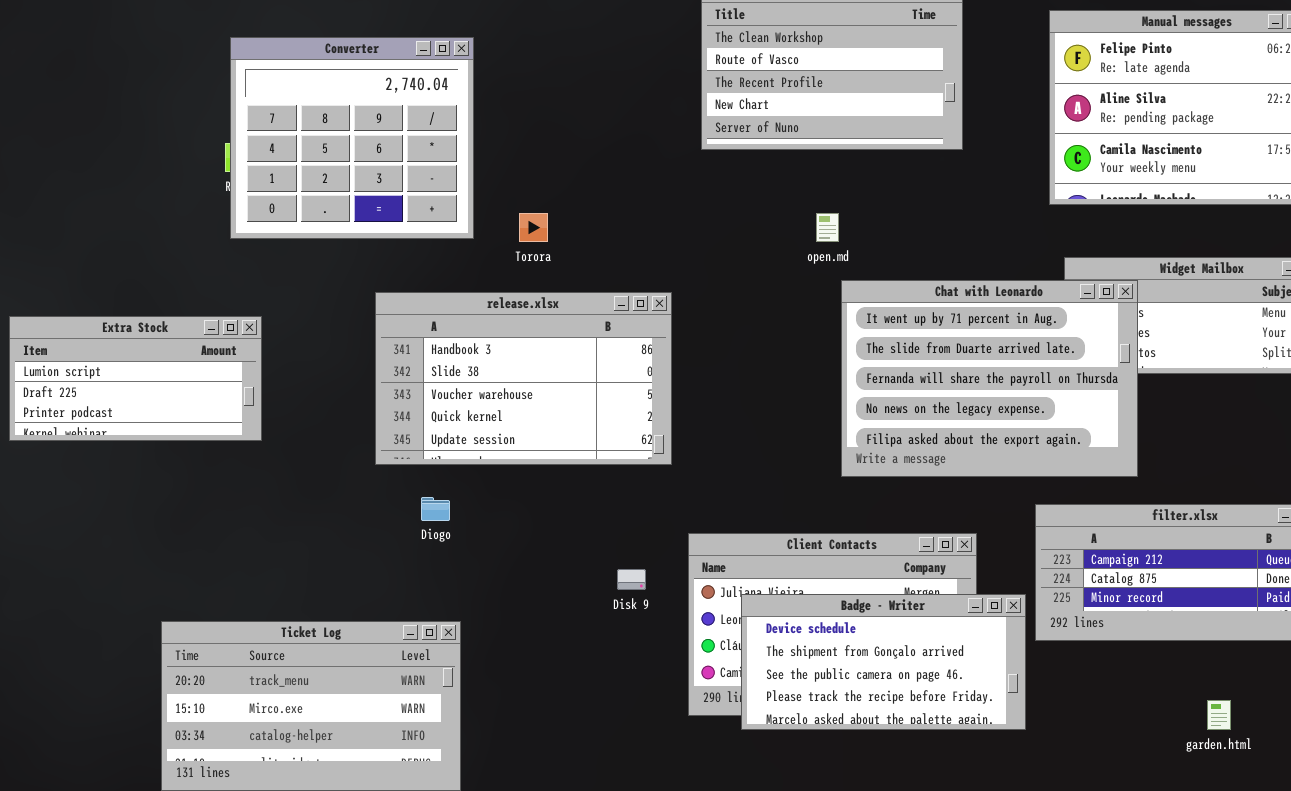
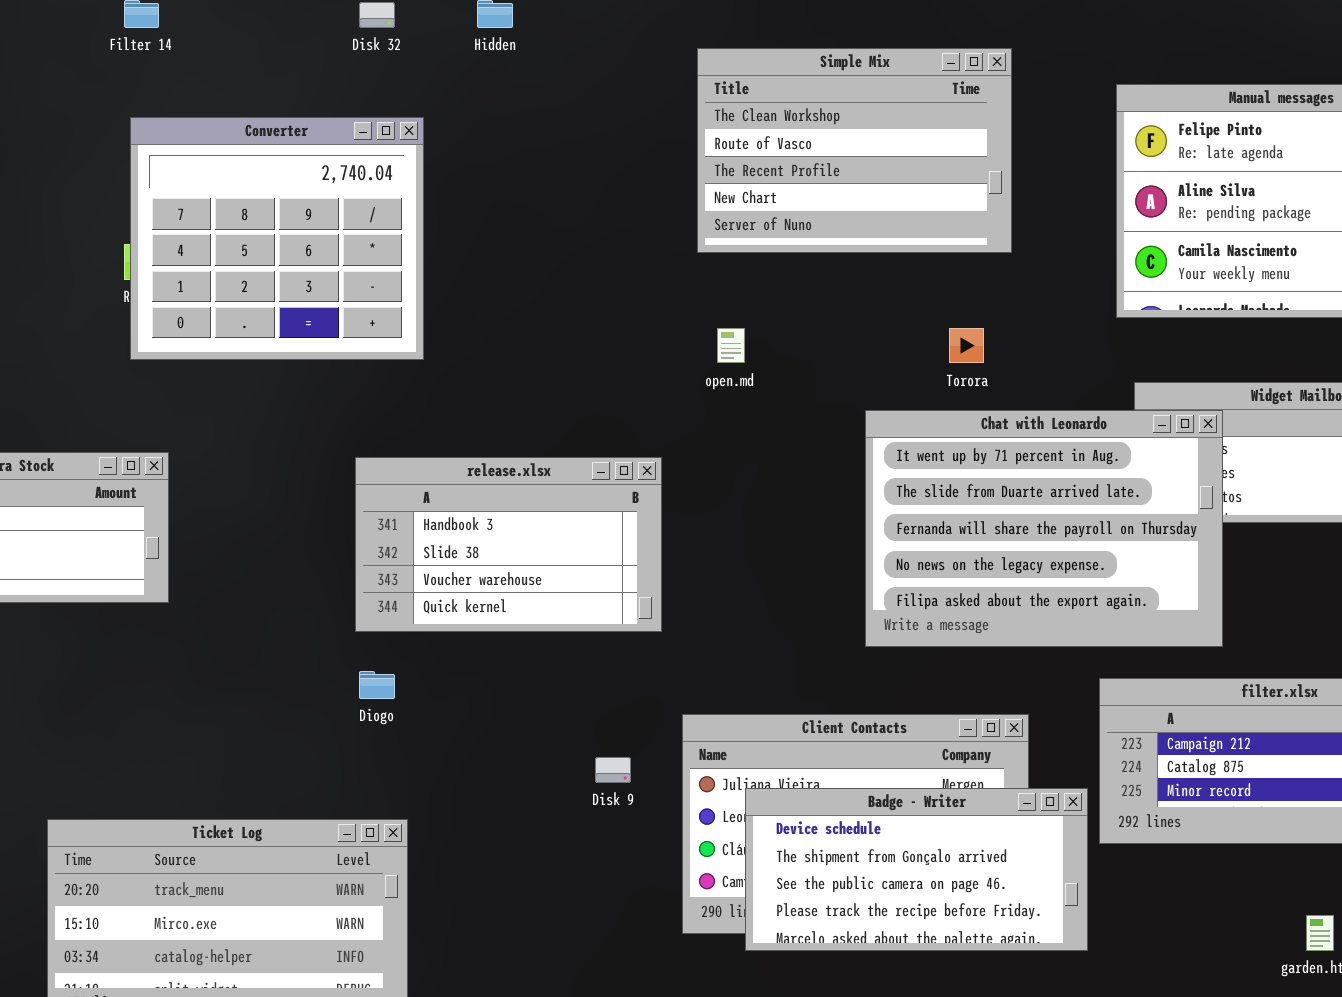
Torora: [519,213,548,242] -> [949,328,984,363], moved
open.md: [816,213,839,242] -> [717,328,745,363], moved
release.xlsx: [375,292,672,465] -> [355,457,662,632], resized

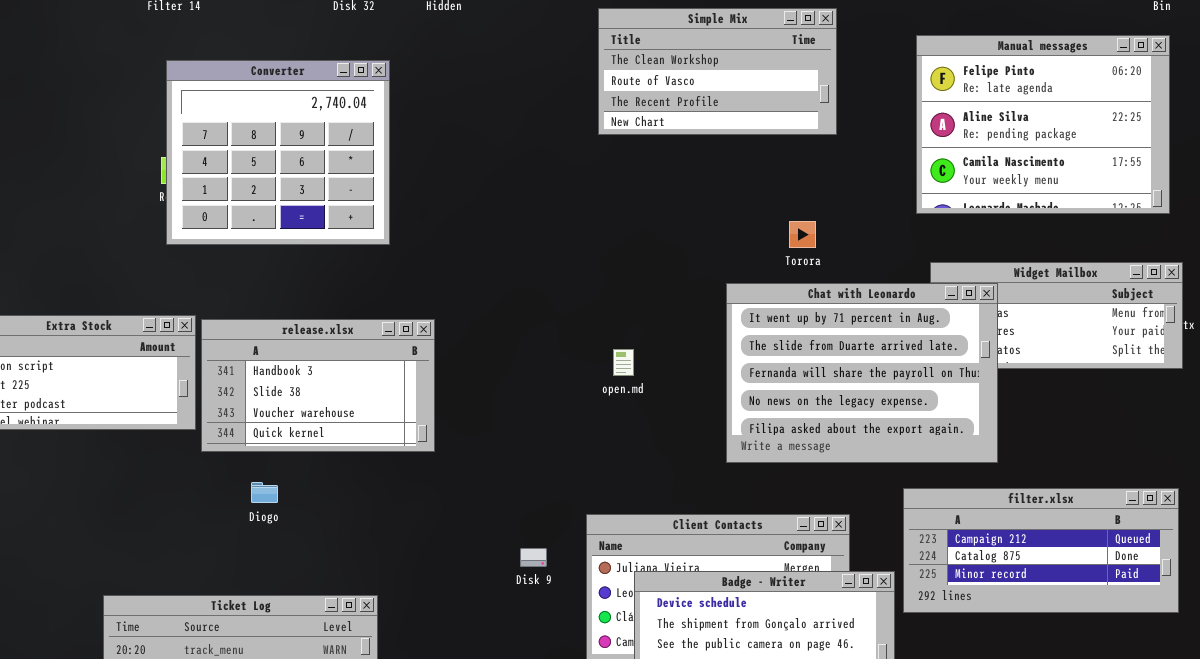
Simple Mix: [697,48,1012,253] -> [598,8,837,135], resized
open.md: [717,328,745,363] -> [613,349,634,376], moved
release.xlsx: [355,457,662,632] -> [201,319,435,452], moved
Diogo: [359,671,395,699] -> [251,482,278,503], moved

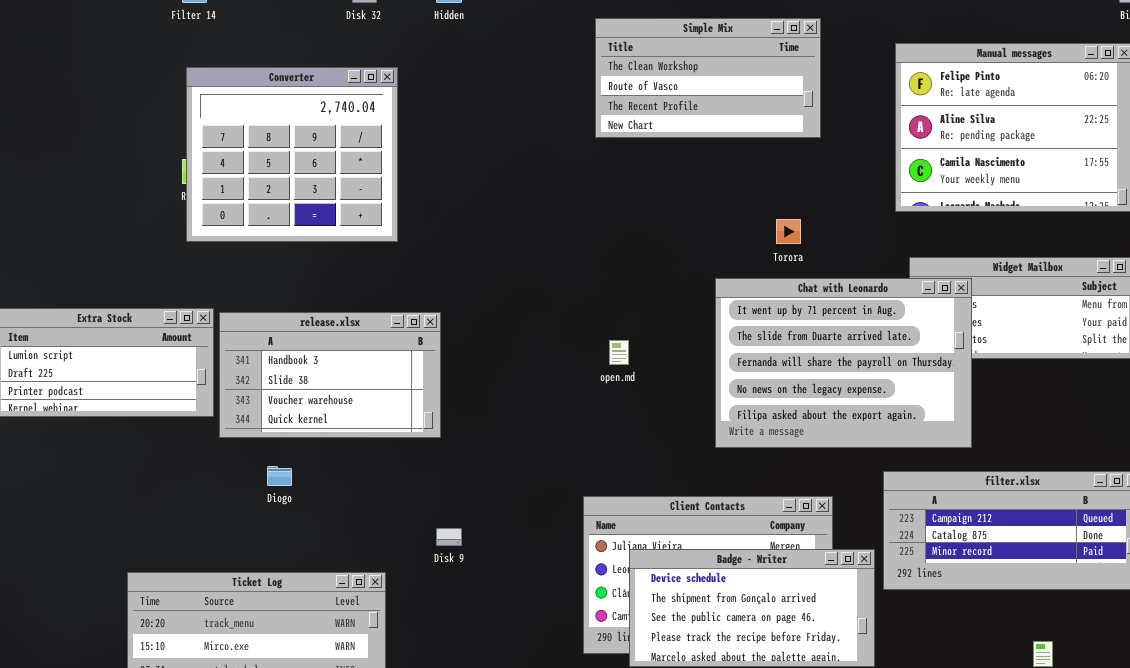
Disk 9: [520,548,547,567] -> [436,528,462,546], moved

